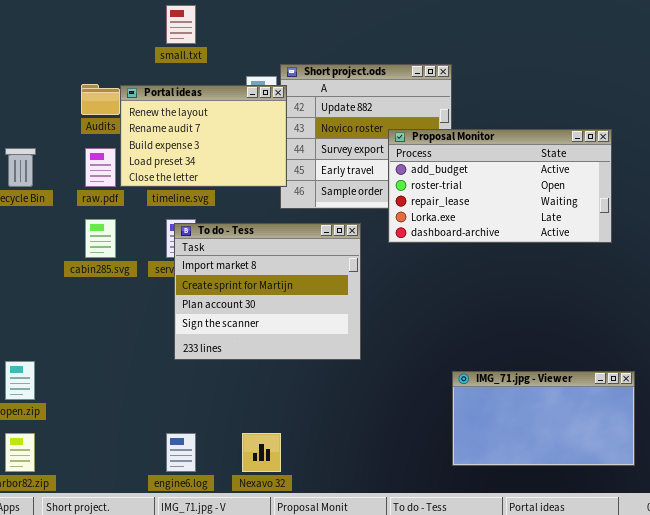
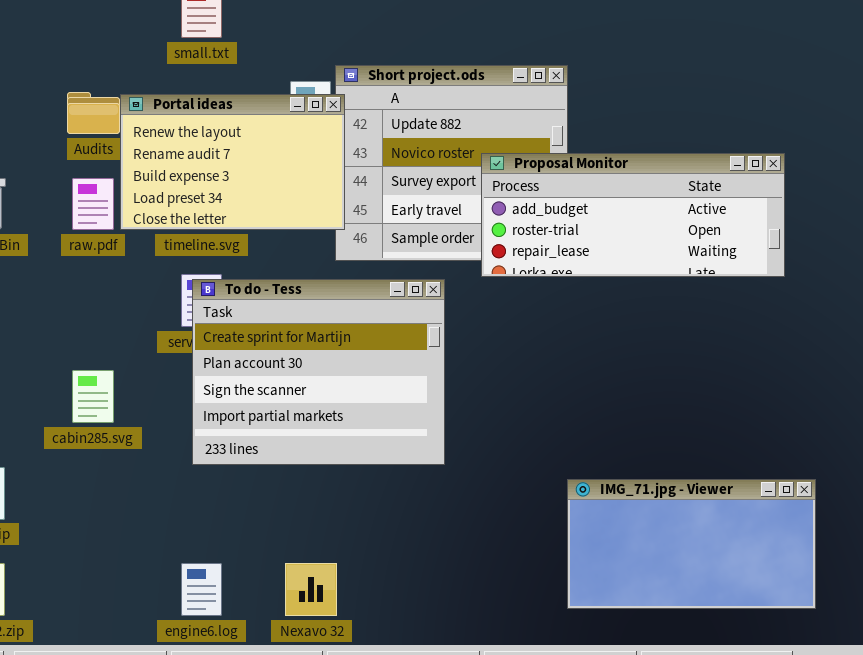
Proposal Monitor: [388,129,612,243] -> [481,153,785,277], resized
cabin285.svg: [85,219,116,258] -> [72,370,114,423], moved
To do - Tess: [174,223,361,360] -> [192,279,445,465], scrolled down 1 row

